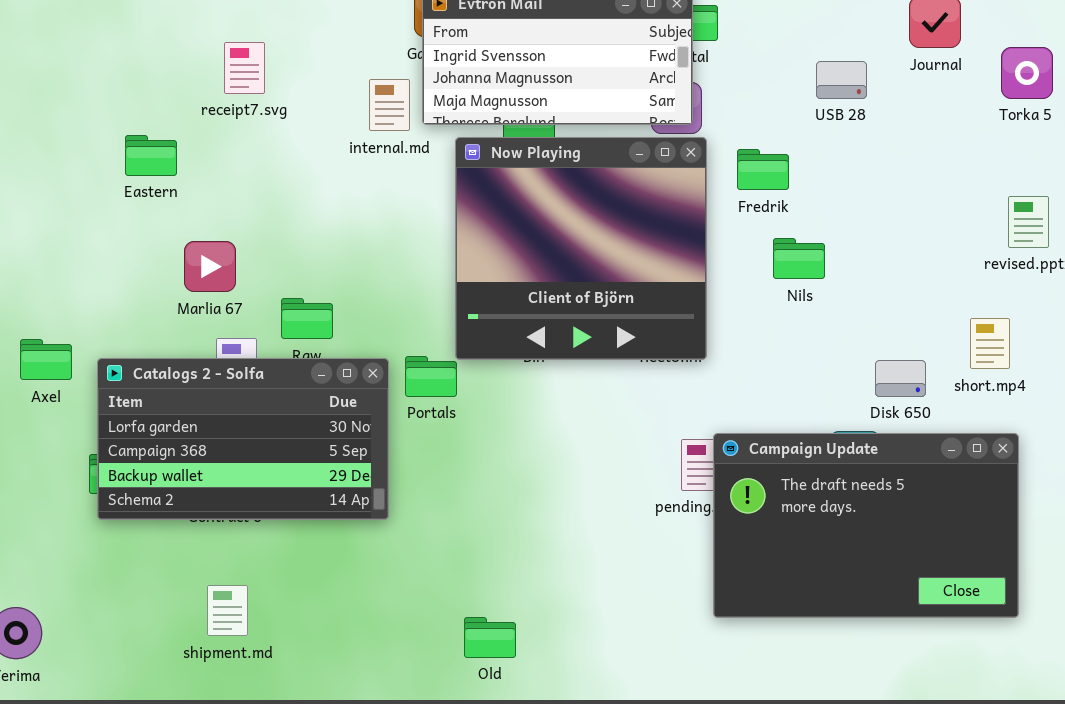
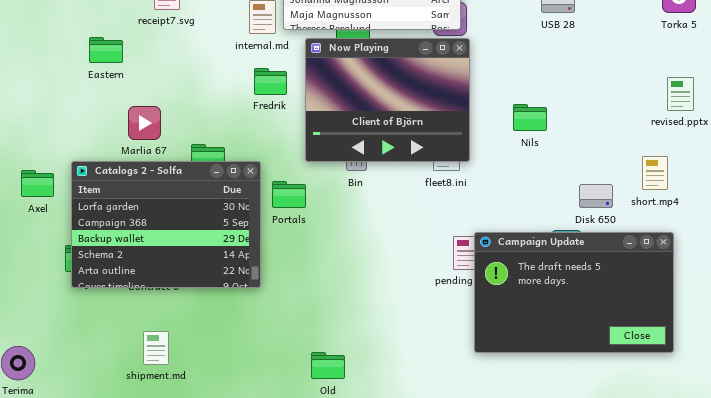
Now Playing: [455,137,707,360] -> [305,38,470,162], resized
Fredrik: [737,149,789,190] -> [254,68,287,95], moved
Catalogs 2 - Solfa: [97,358,389,520] -> [71,161,261,288], resized

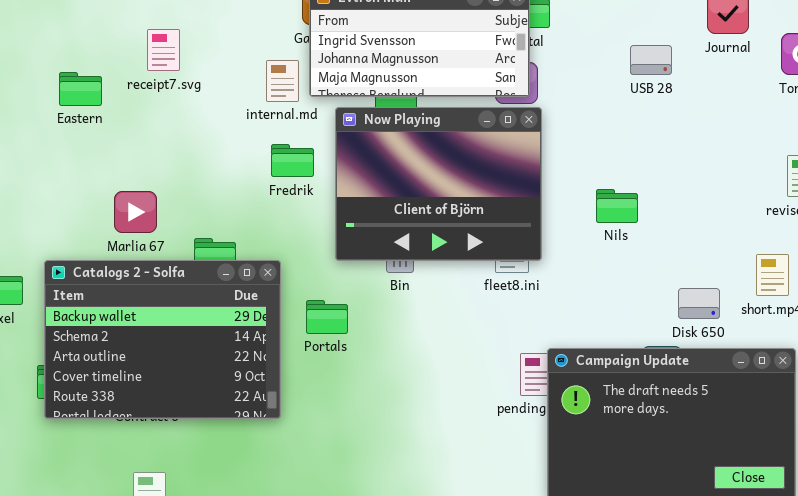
Eastern: [89,37,123,63] -> [59,72,102,106], moved
Catalogs 2 - Solfa: [71,161,261,288] -> [44,260,281,419], scrolled down 2 rows
Portals: [272,181,306,208] -> [306,300,348,334], moved

